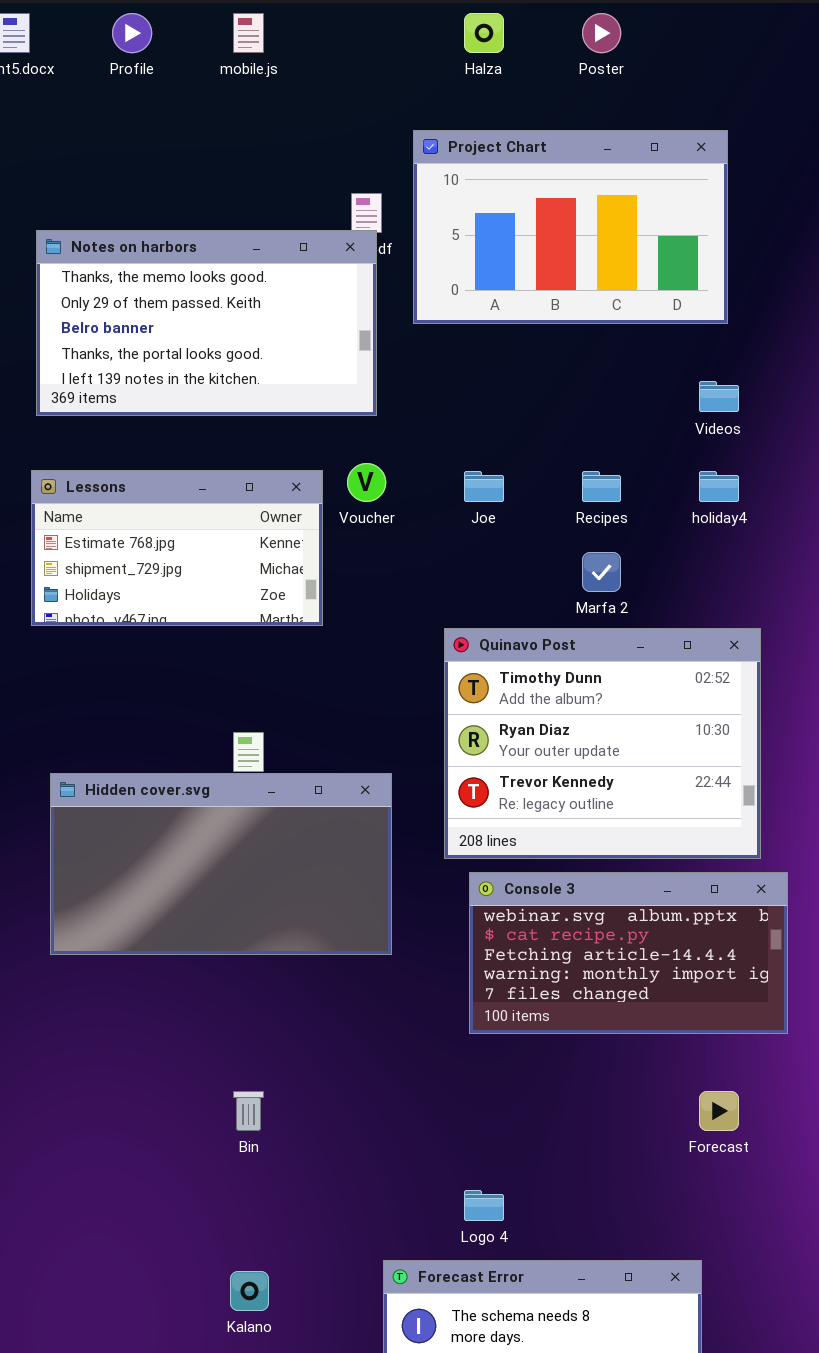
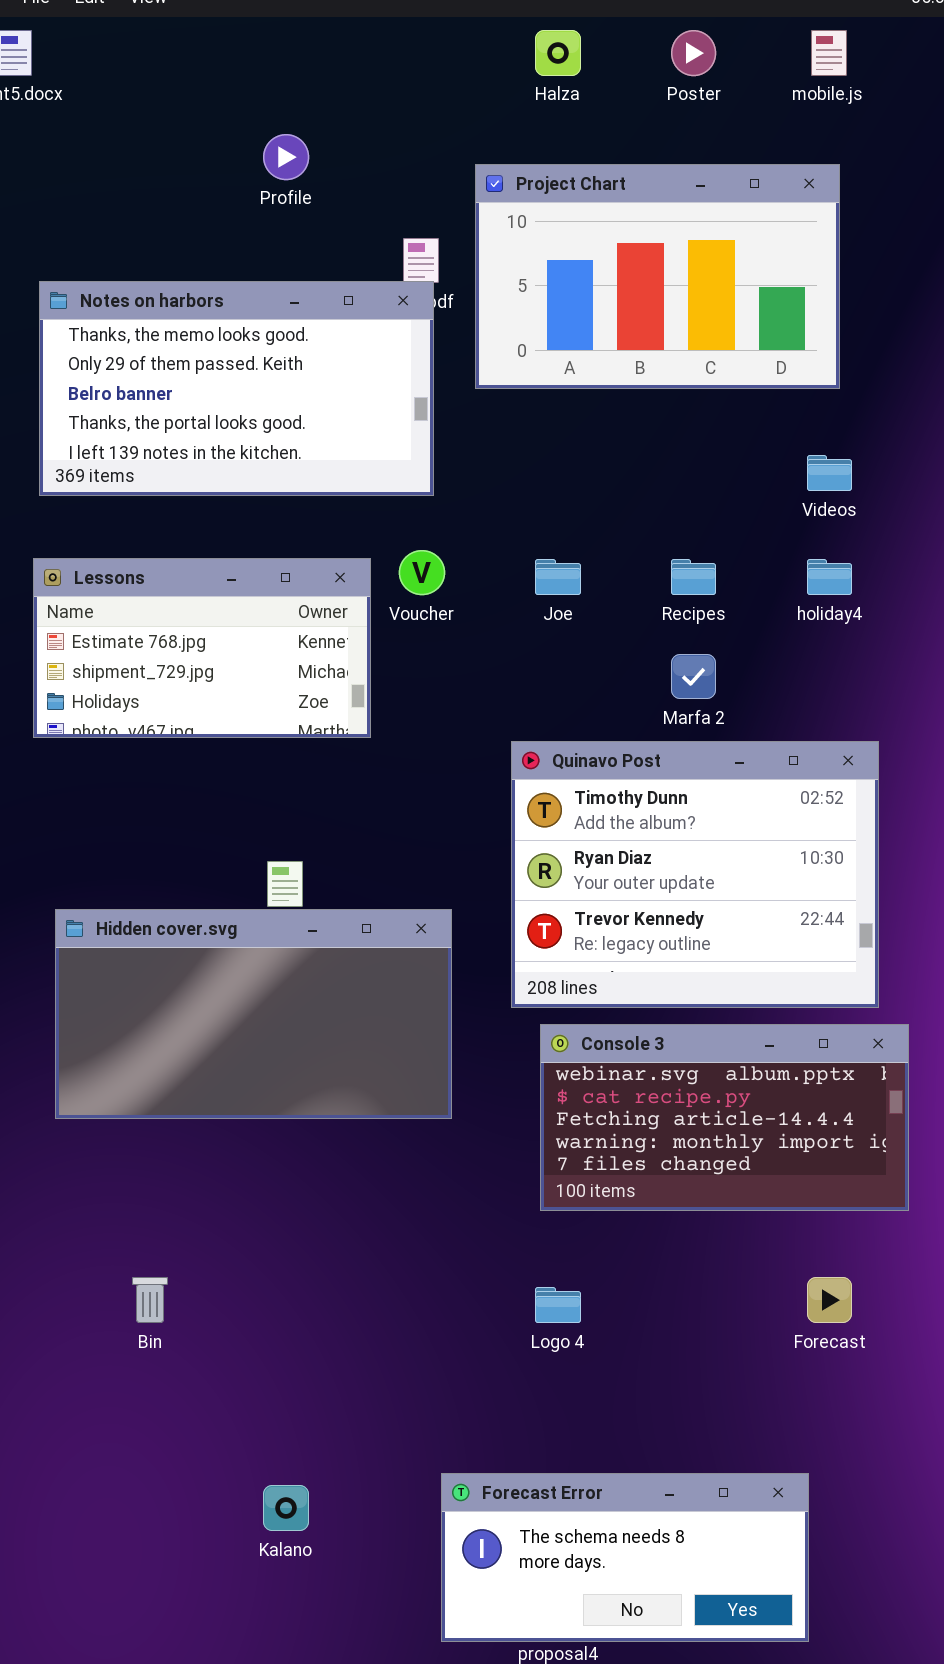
Profile: [112,13,152,53] -> [263,134,309,180], moved
mobile.js: [233,13,264,53] -> [811,30,847,76], moved
Bin: [233,1091,264,1131] -> [132,1277,168,1323], moved
Logo 4: [464,1190,504,1221] -> [535,1287,581,1323], moved

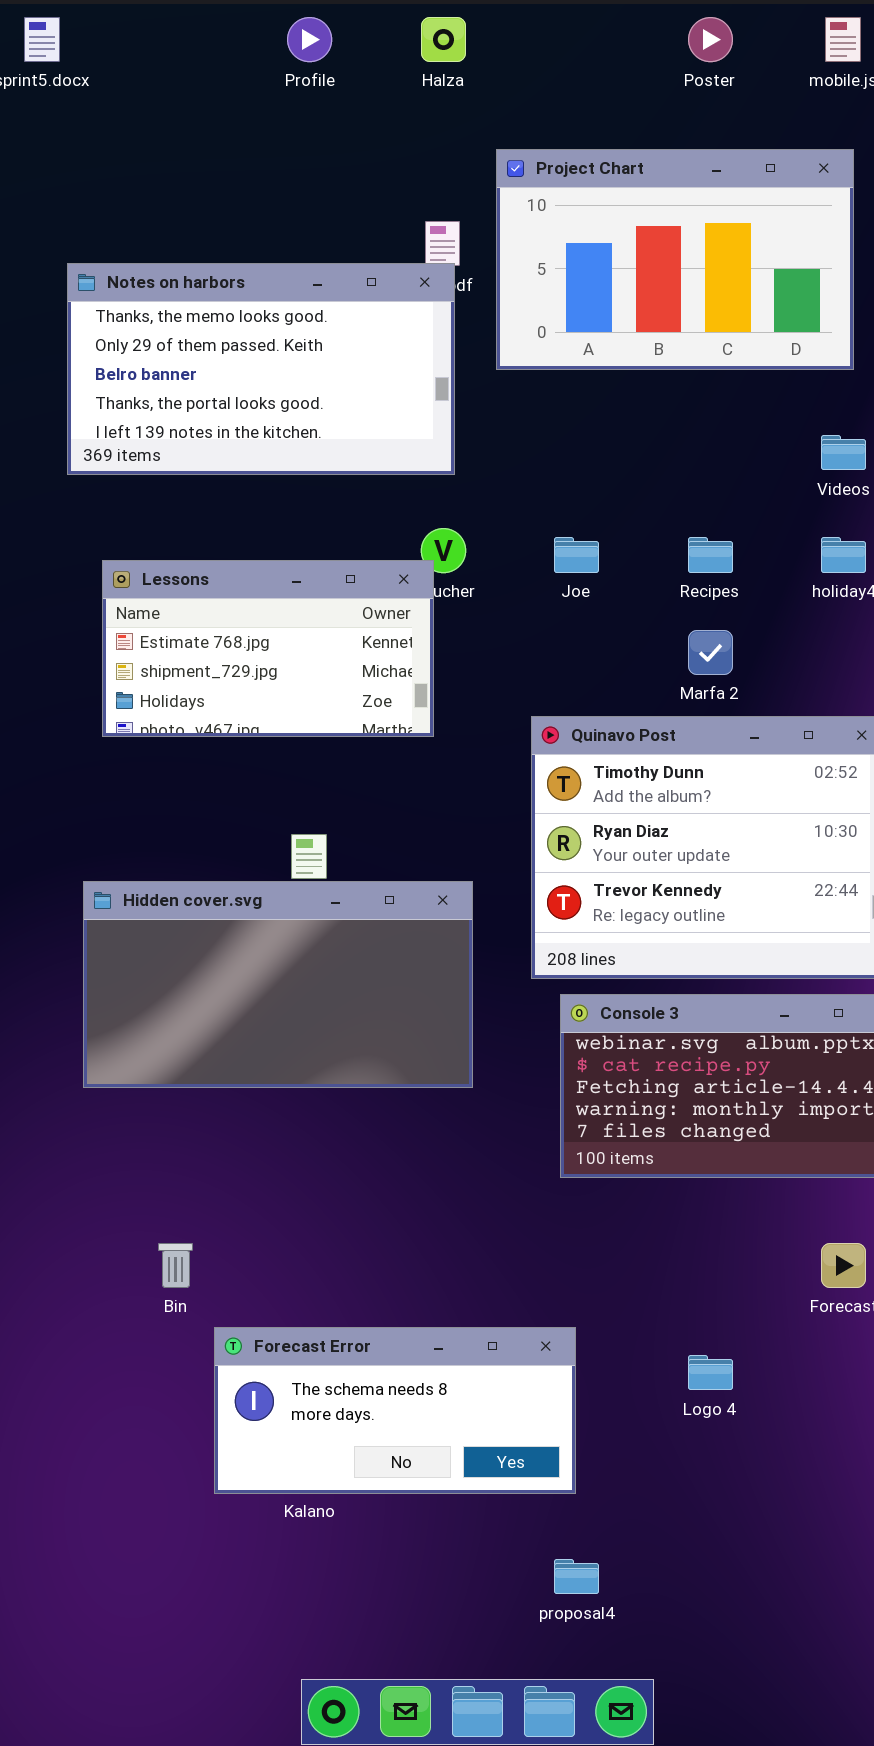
Halza: [535,30,581,76] -> [421,17,466,62], moved
Profile: [263,134,309,180] -> [287,17,332,62], moved
Lessons: [33,558,371,738] -> [102,560,434,737], moved
Logo 4: [535,1287,581,1323] -> [688,1355,733,1390], moved
Forecast Error: [441,1473,809,1642] -> [214,1327,576,1494], moved

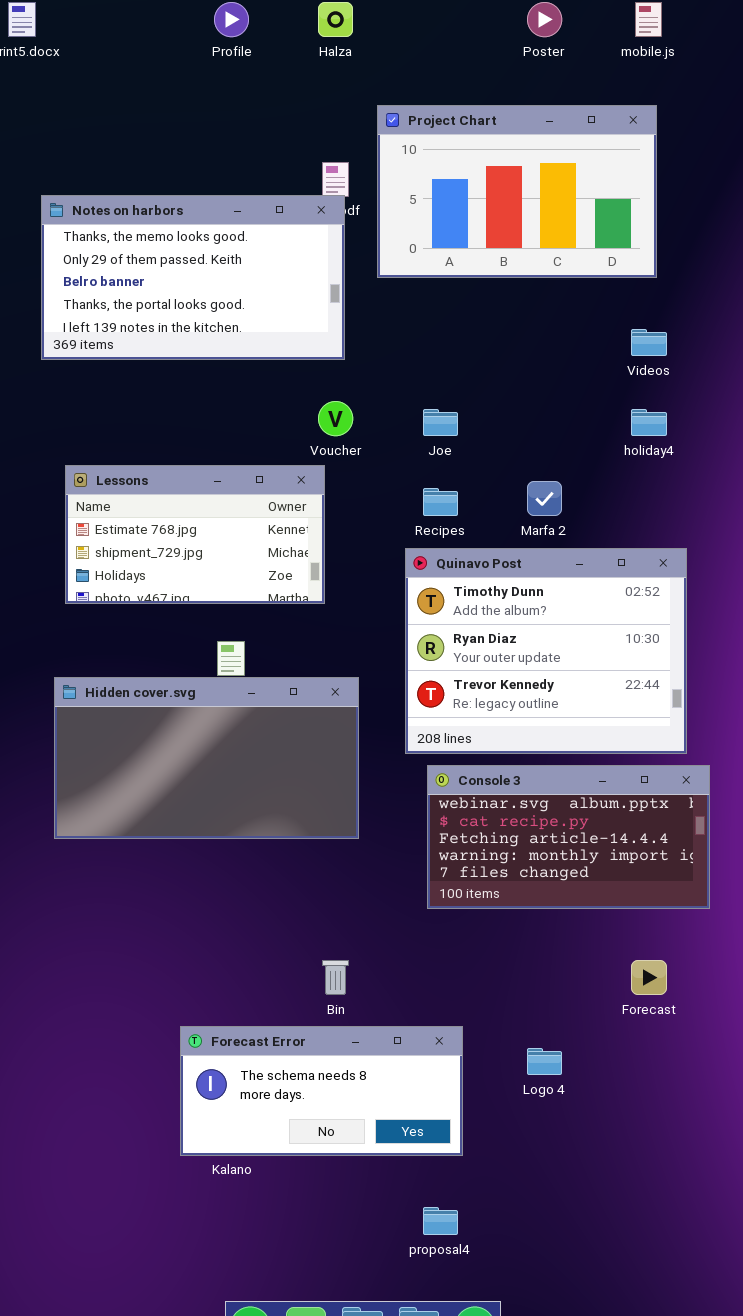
Recipes: [688,537,733,573] -> [423,488,458,516], moved
Lessons: [102,560,434,737] -> [65,465,325,604], moved
Bin: [158,1243,193,1288] -> [322,960,349,995], moved
Forecast Error: [214,1327,576,1494] -> [180,1026,463,1156], moved

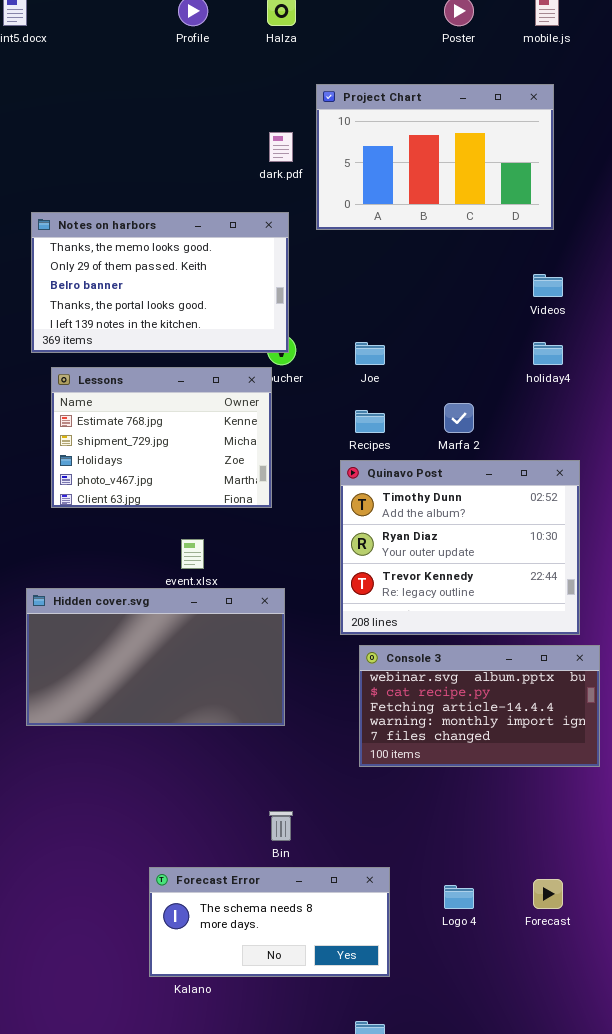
Notes on harbors: [41,195,345,360] -> [31,212,289,353], moved
Lessons: [65,465,325,604] -> [51,367,272,508], resized
Hidden cover.svg: [54,677,359,839] -> [26,588,285,726], moved
Forecast: [631,960,667,995] -> [533,879,563,909], moved

